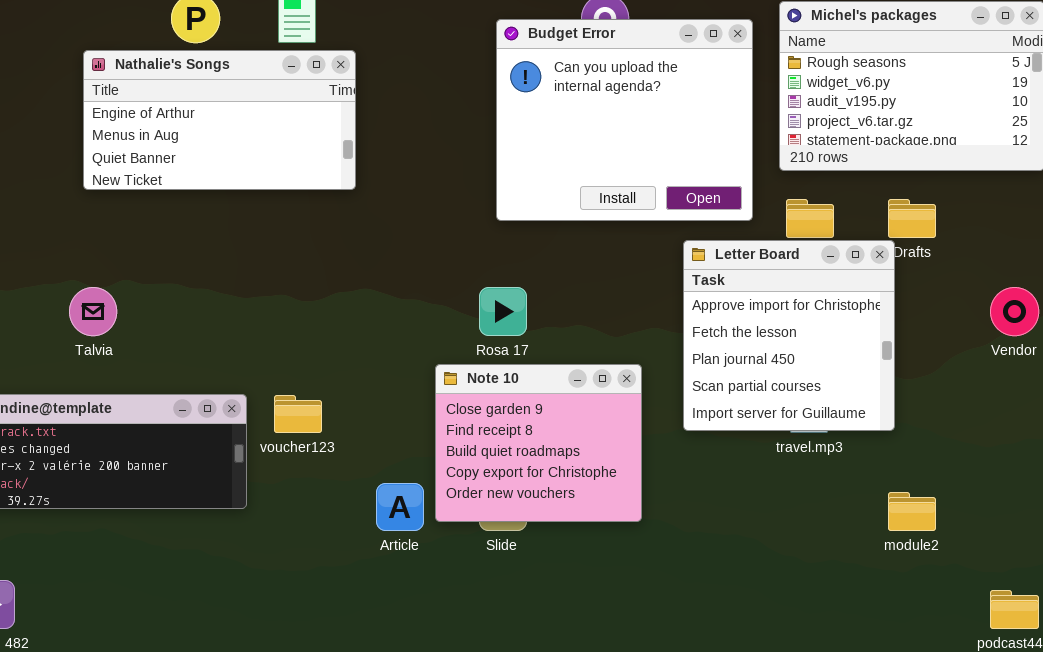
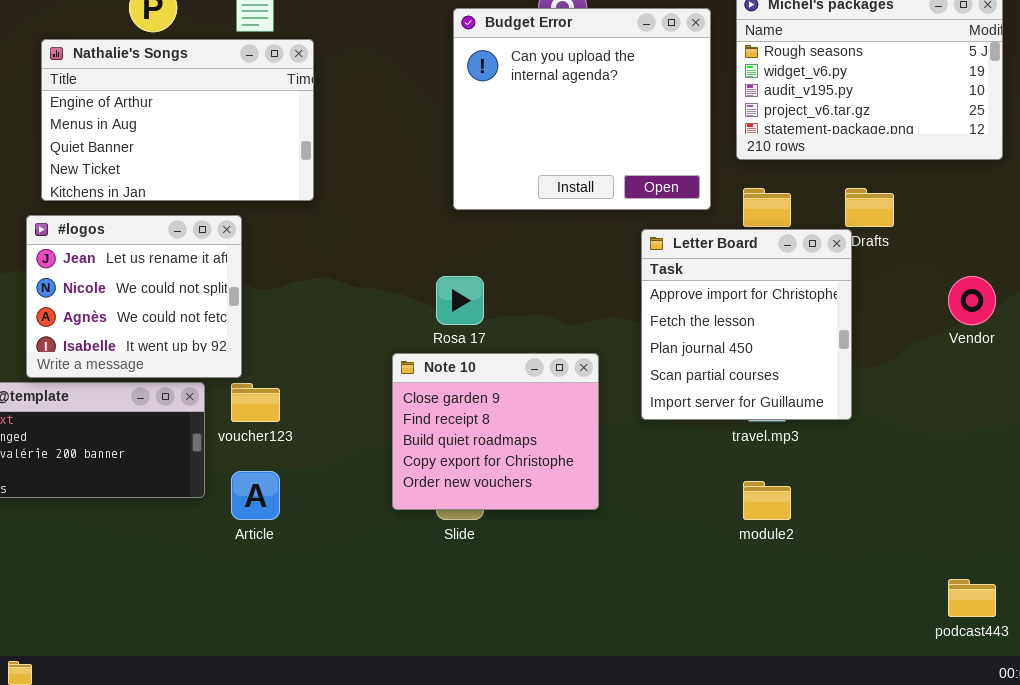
Nathalie's Songs: [83,50,356,190] -> [41,39,314,201], resized
#logos: none -> [26,215,242,378], opened
Article: [376,483,424,531] -> [231,471,280,520], moved
module2: [888,492,936,531] -> [743,481,791,520], moved

